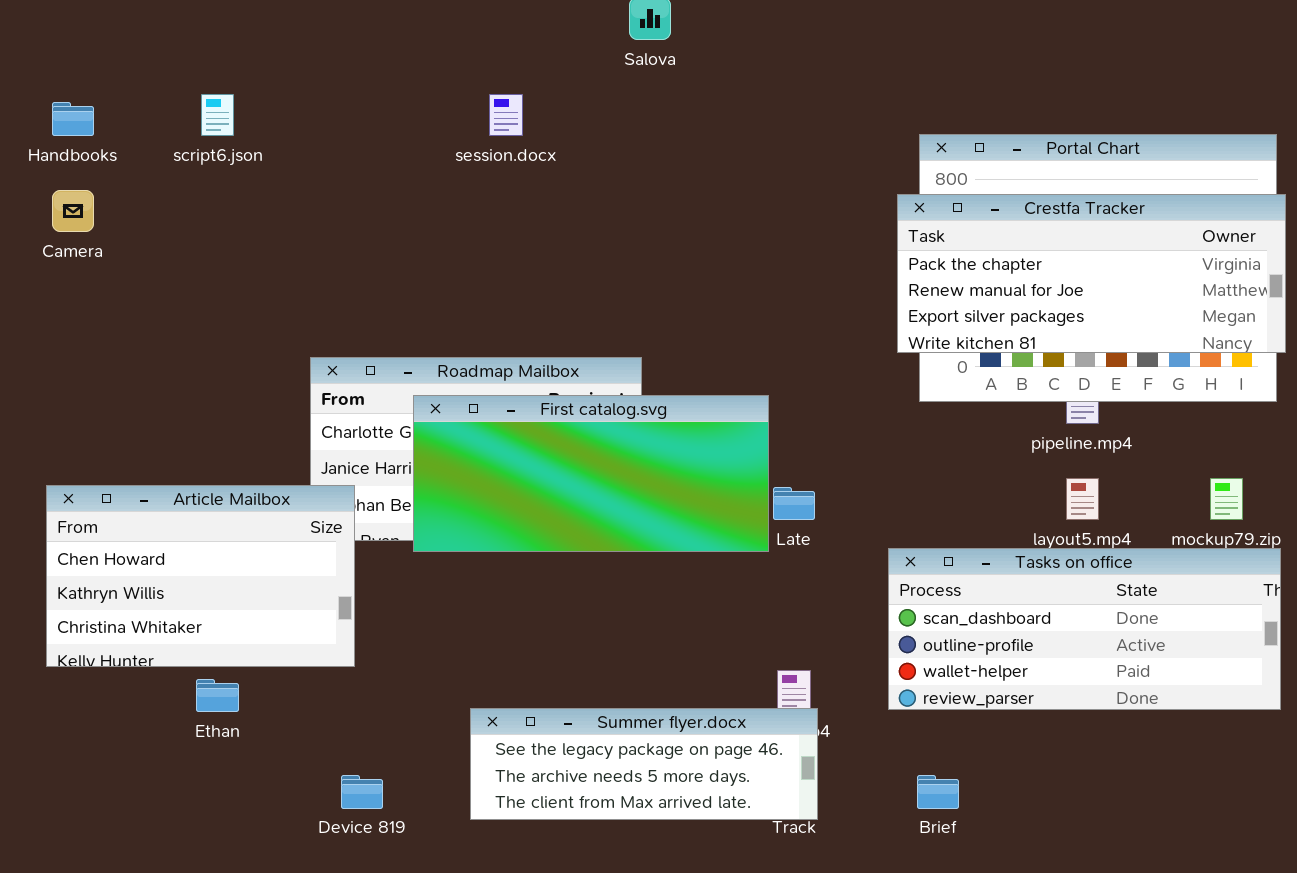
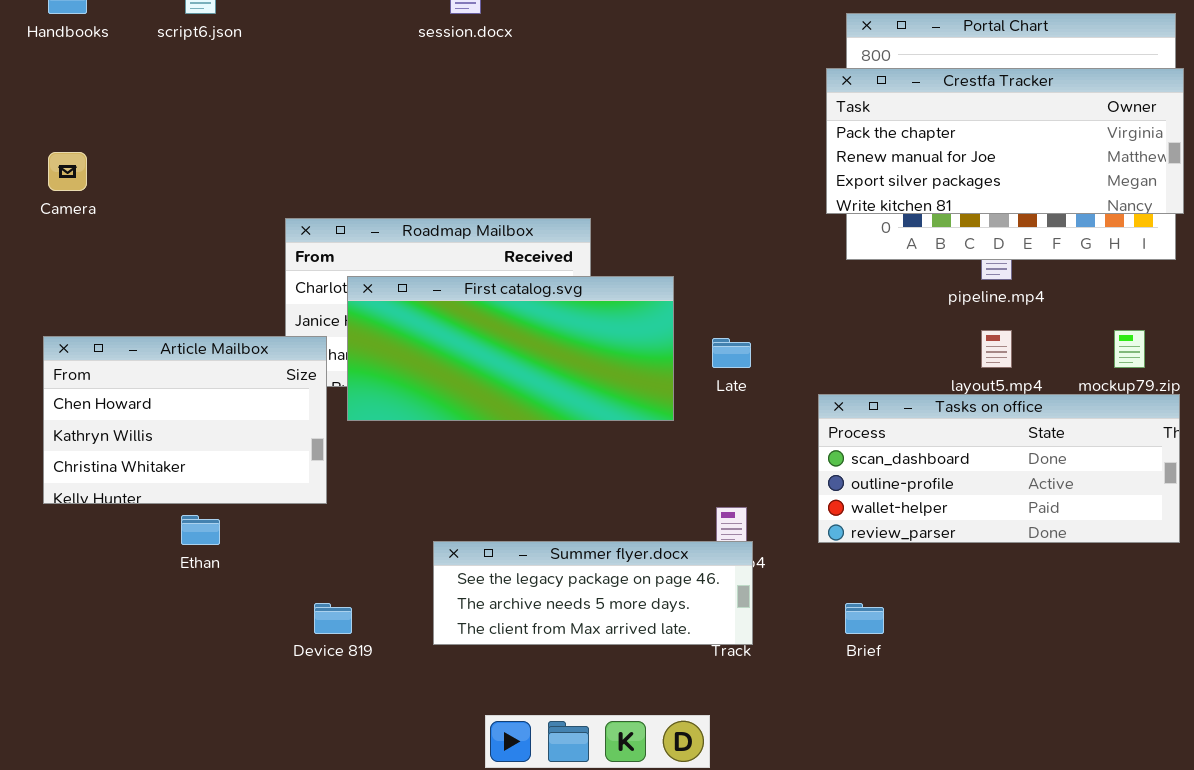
Camera: [52,190,94,232] -> [48,152,87,191], moved
First catalog.svg: [413,395,769,552] -> [347,276,674,421], moved

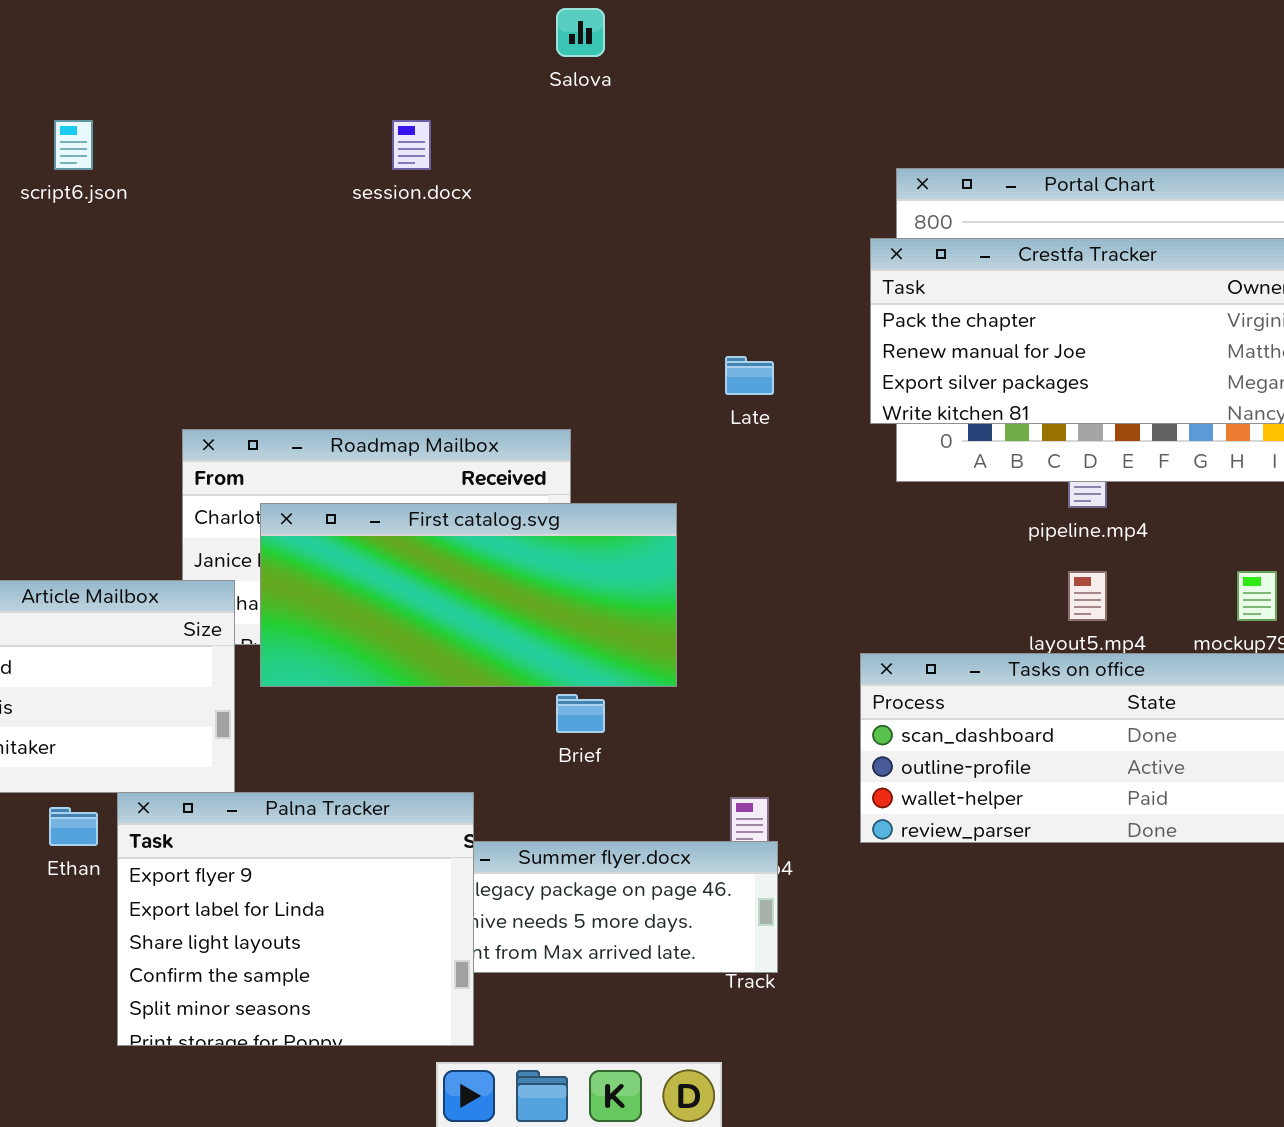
Late: [712,338,751,368] -> [725,356,774,395], moved
Palna Tracker: none -> [117,792,474,1046], opened
Brief: [845,603,884,634] -> [556,694,605,733], moved

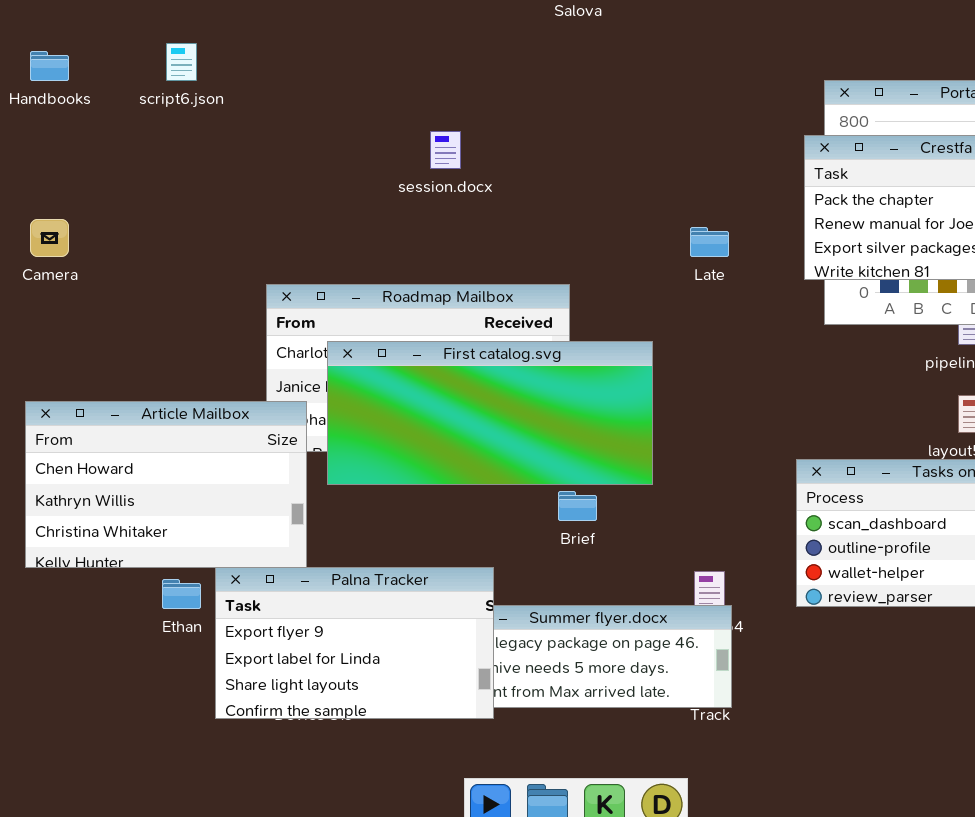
session.docx: [392,120,431,170] -> [430,131,461,169], moved
Palna Tracker: [117,792,474,1046] -> [215,567,494,719], resized

